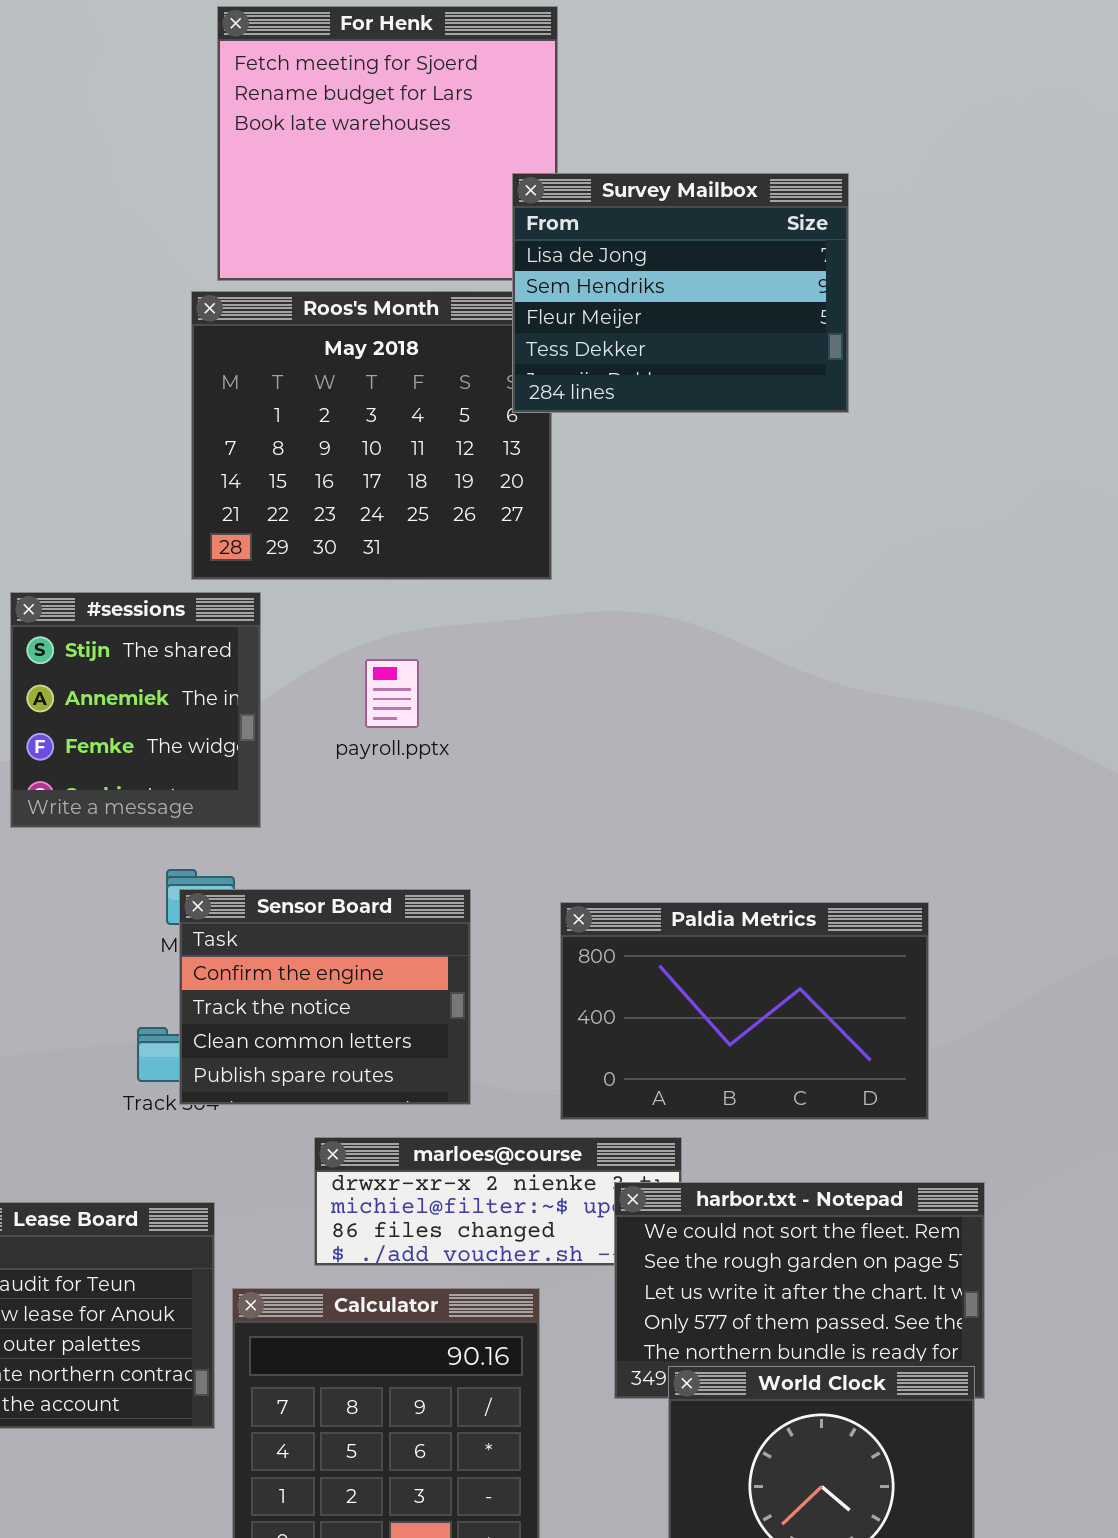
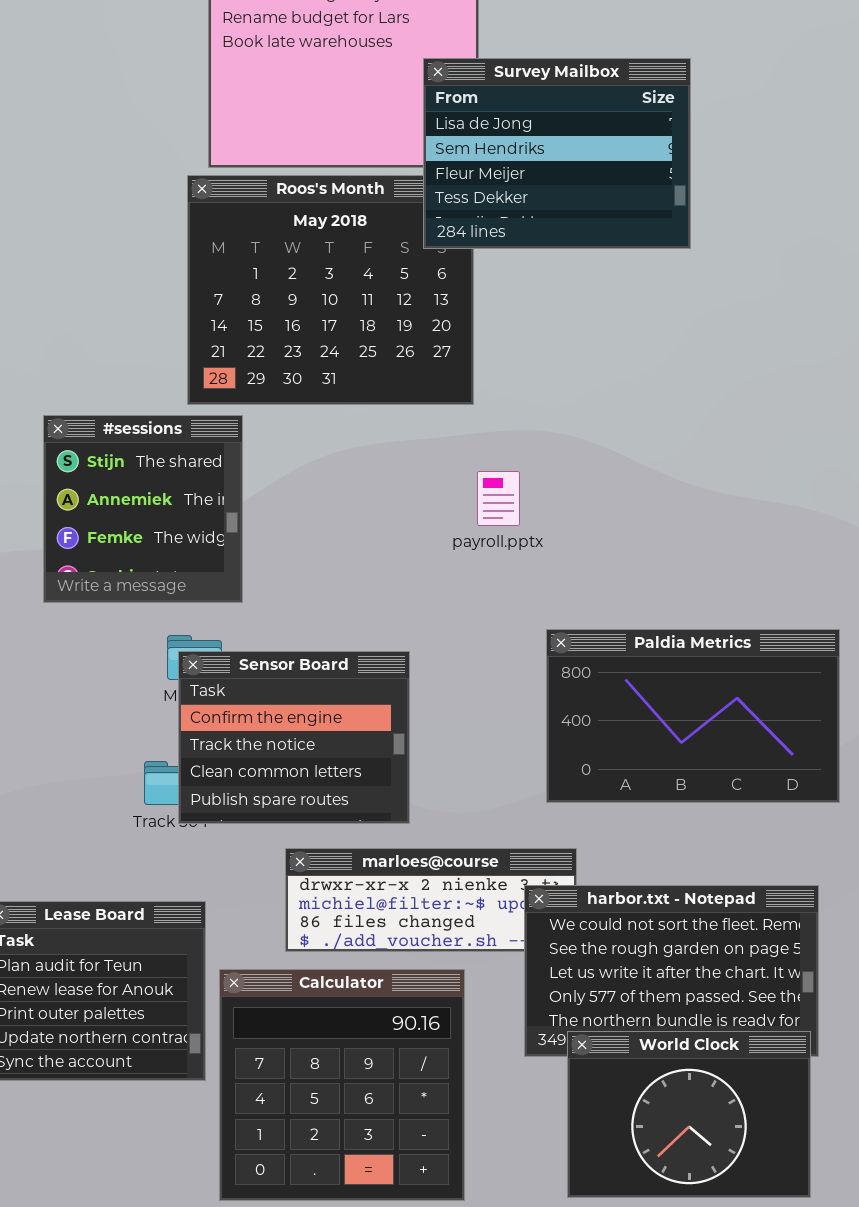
Survey Mailbox: [512,173,849,413] -> [423,58,691,249], moved
payroll.pptx: [365,659,419,728] -> [477,471,520,526], moved
Paldia Metrics: [560,902,929,1120] -> [546,629,840,803], moved

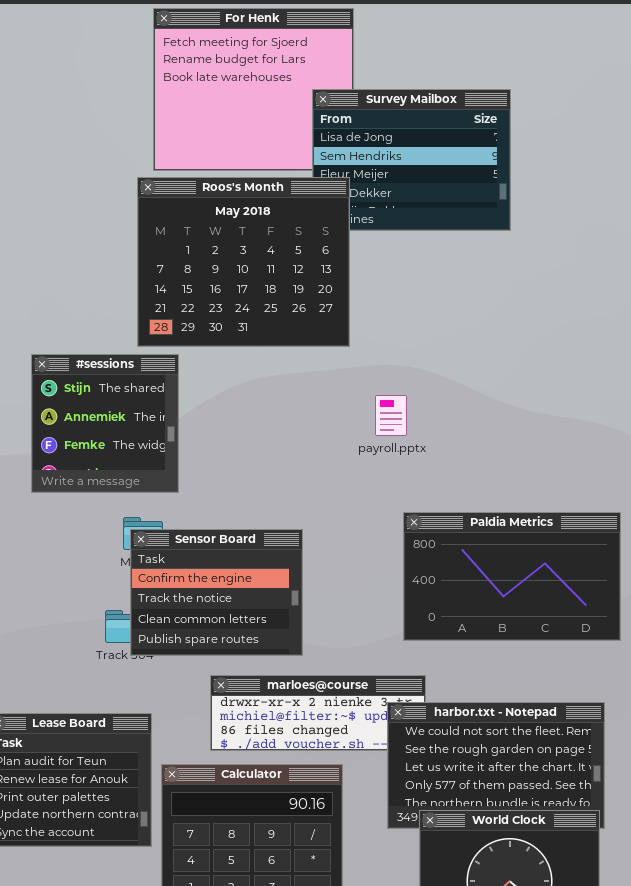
Roos's Month: [187,175,474,405] -> [137,177,350,347], raised
payroll.pptx: [477,471,520,526] -> [375,395,407,436], moved

